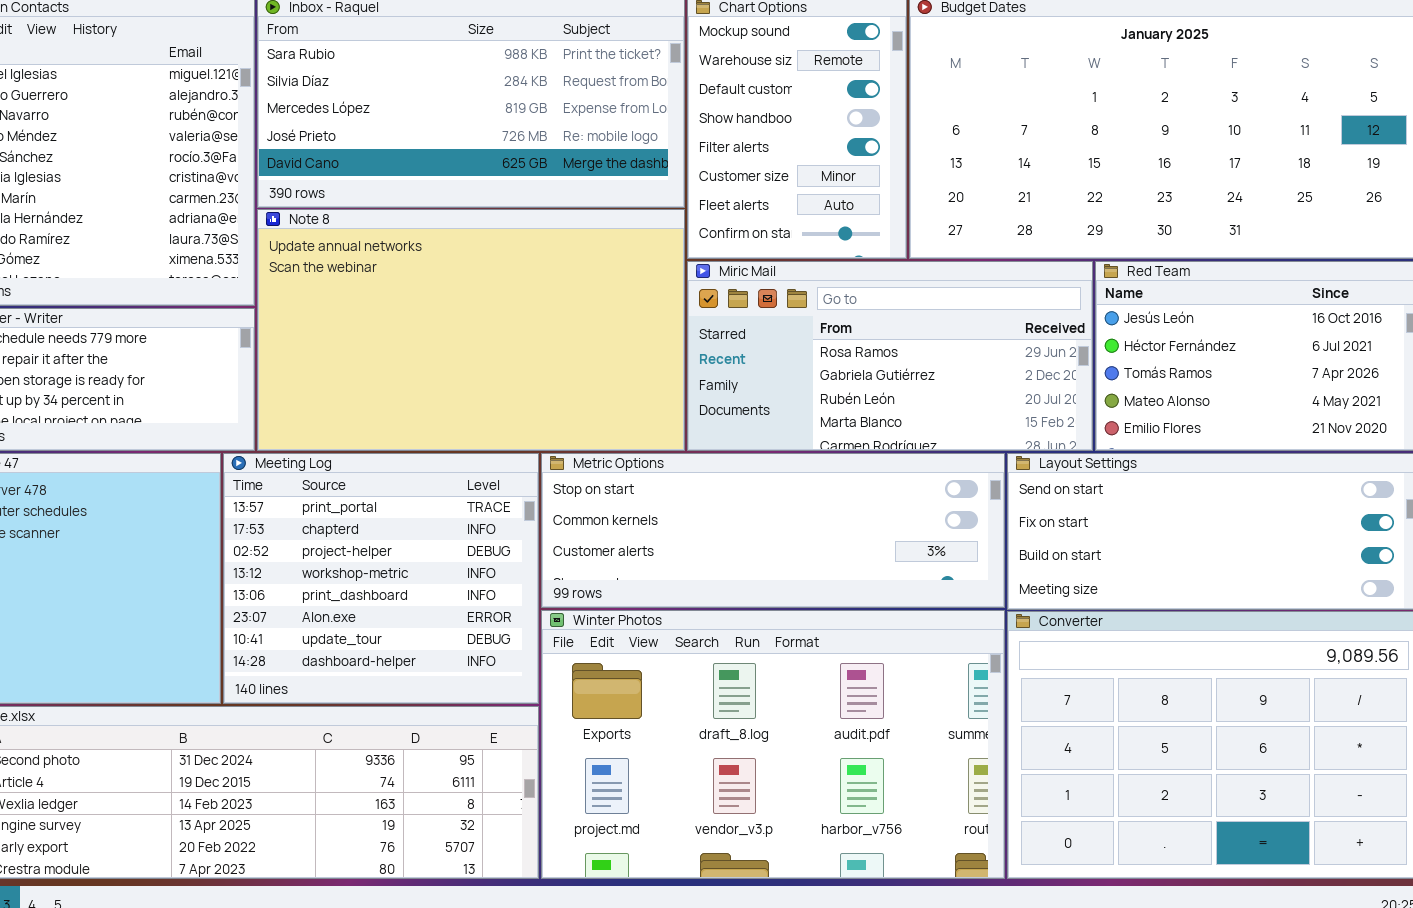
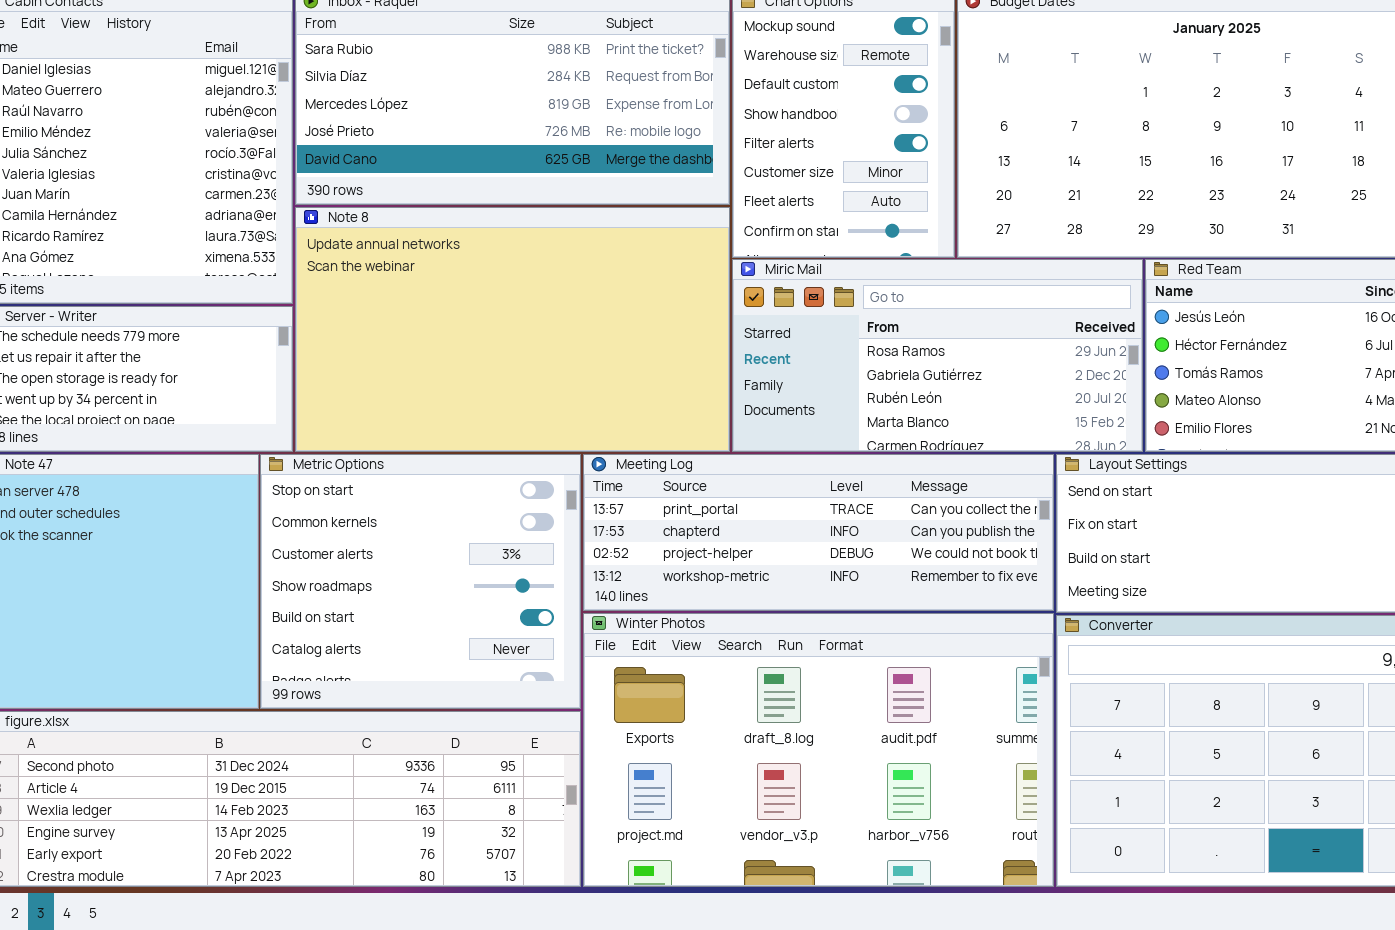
Meeting Log: [223,453,539,704] -> [583,454,1054,611], moved, resized
Metric Options: [541,453,1005,608] -> [260,454,581,709], moved, resized

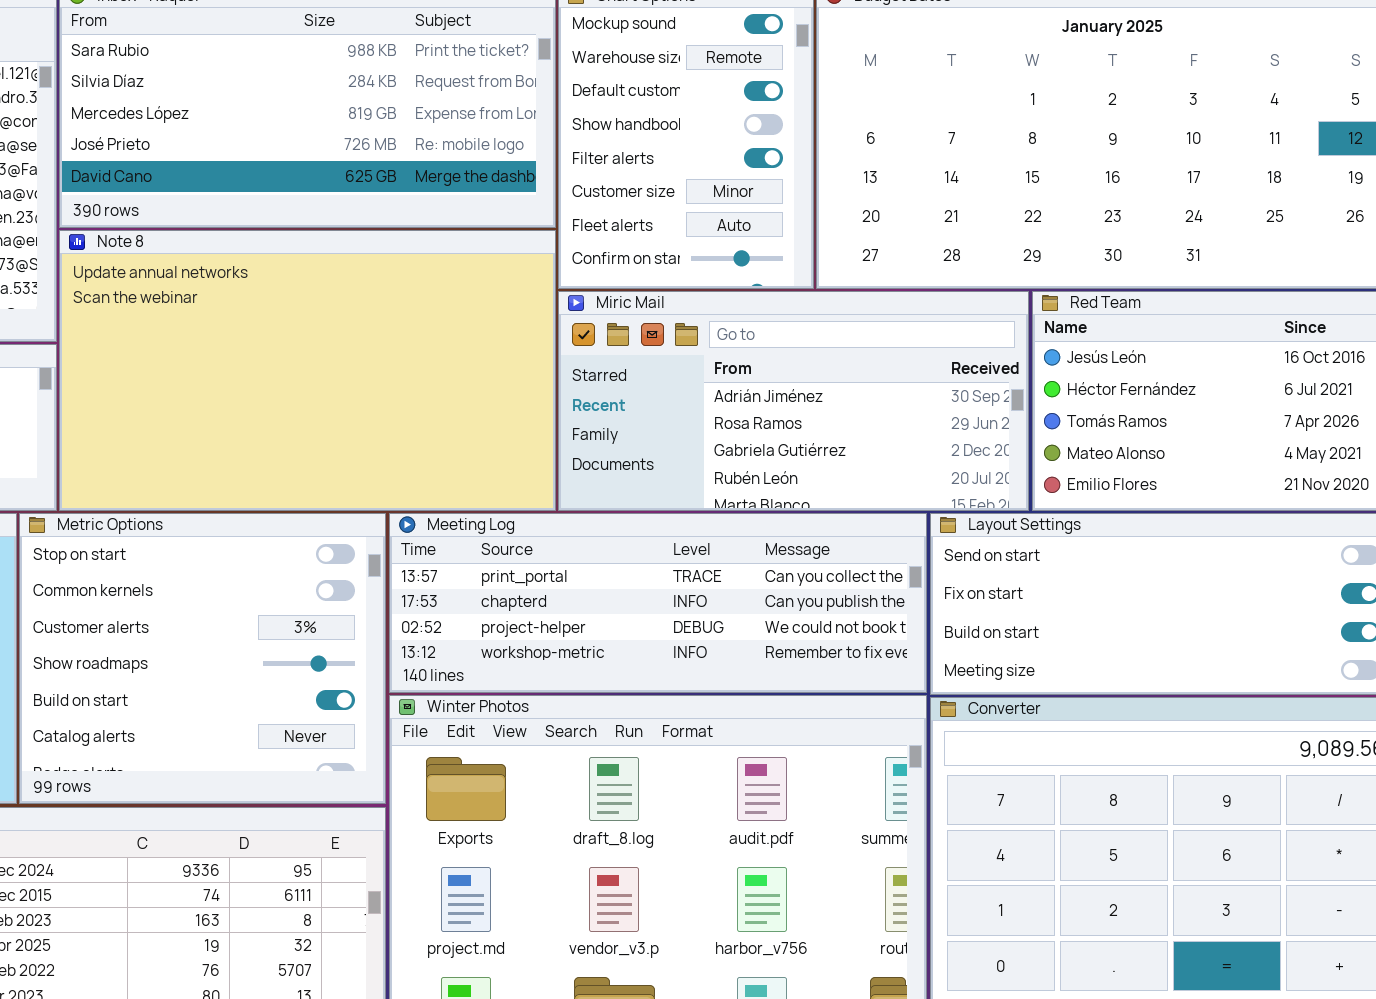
Miric Mail: [732,259,1143,452] -> [558,291,1029,511], scrolled up 1 row

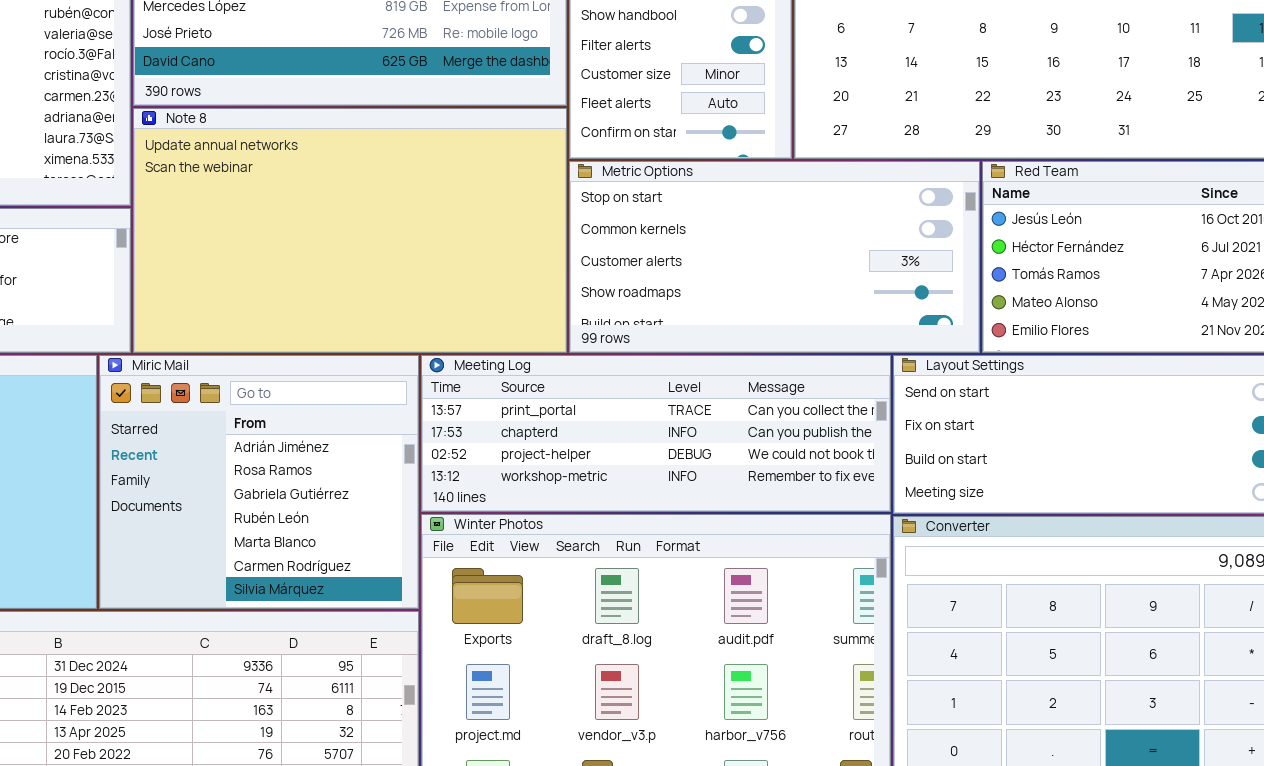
Miric Mail: [558,291,1029,511] -> [99,355,419,609], moved, resized
Metric Options: [19,513,386,804] -> [569,161,980,353], moved, resized

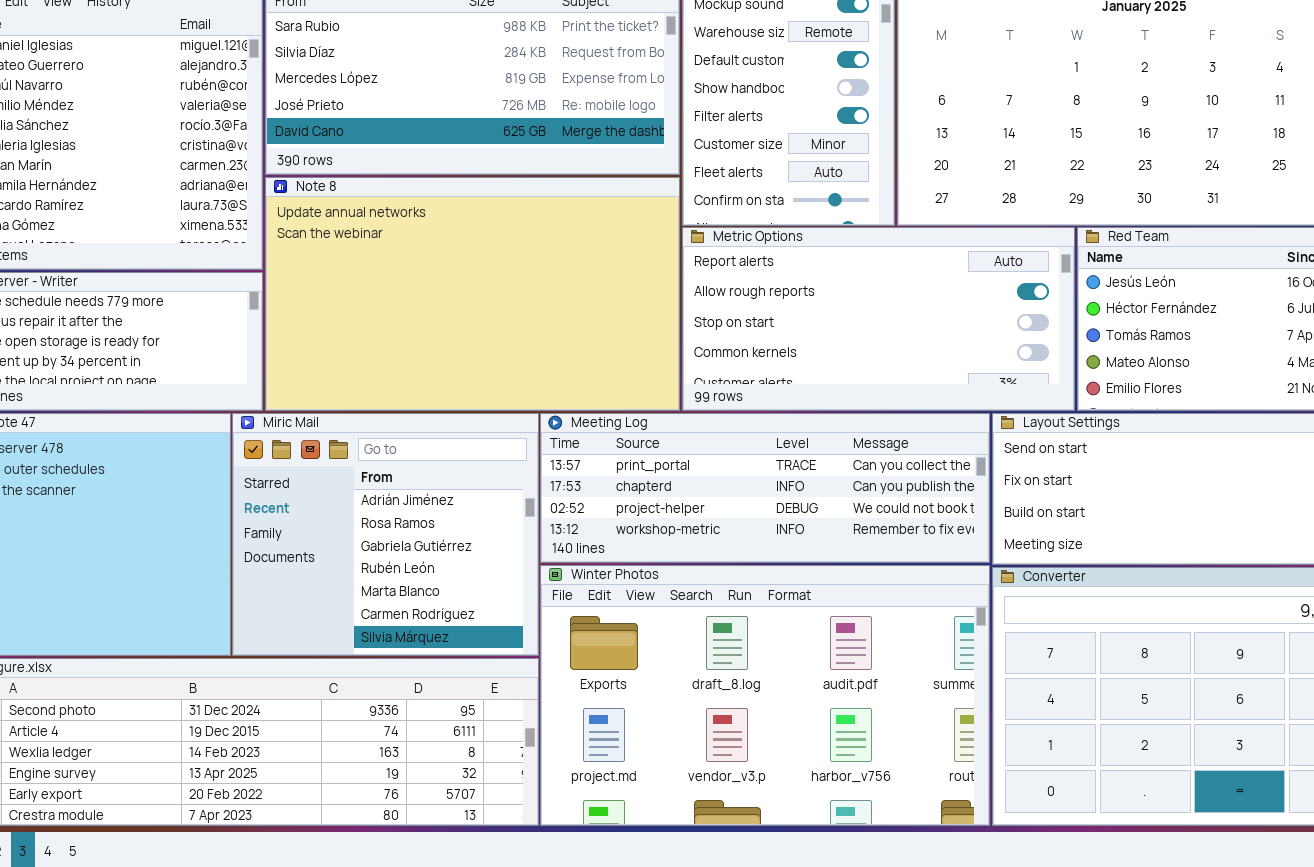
Metric Options: [569,161,980,353] -> [682,227,1075,411], scrolled up 2 rows

